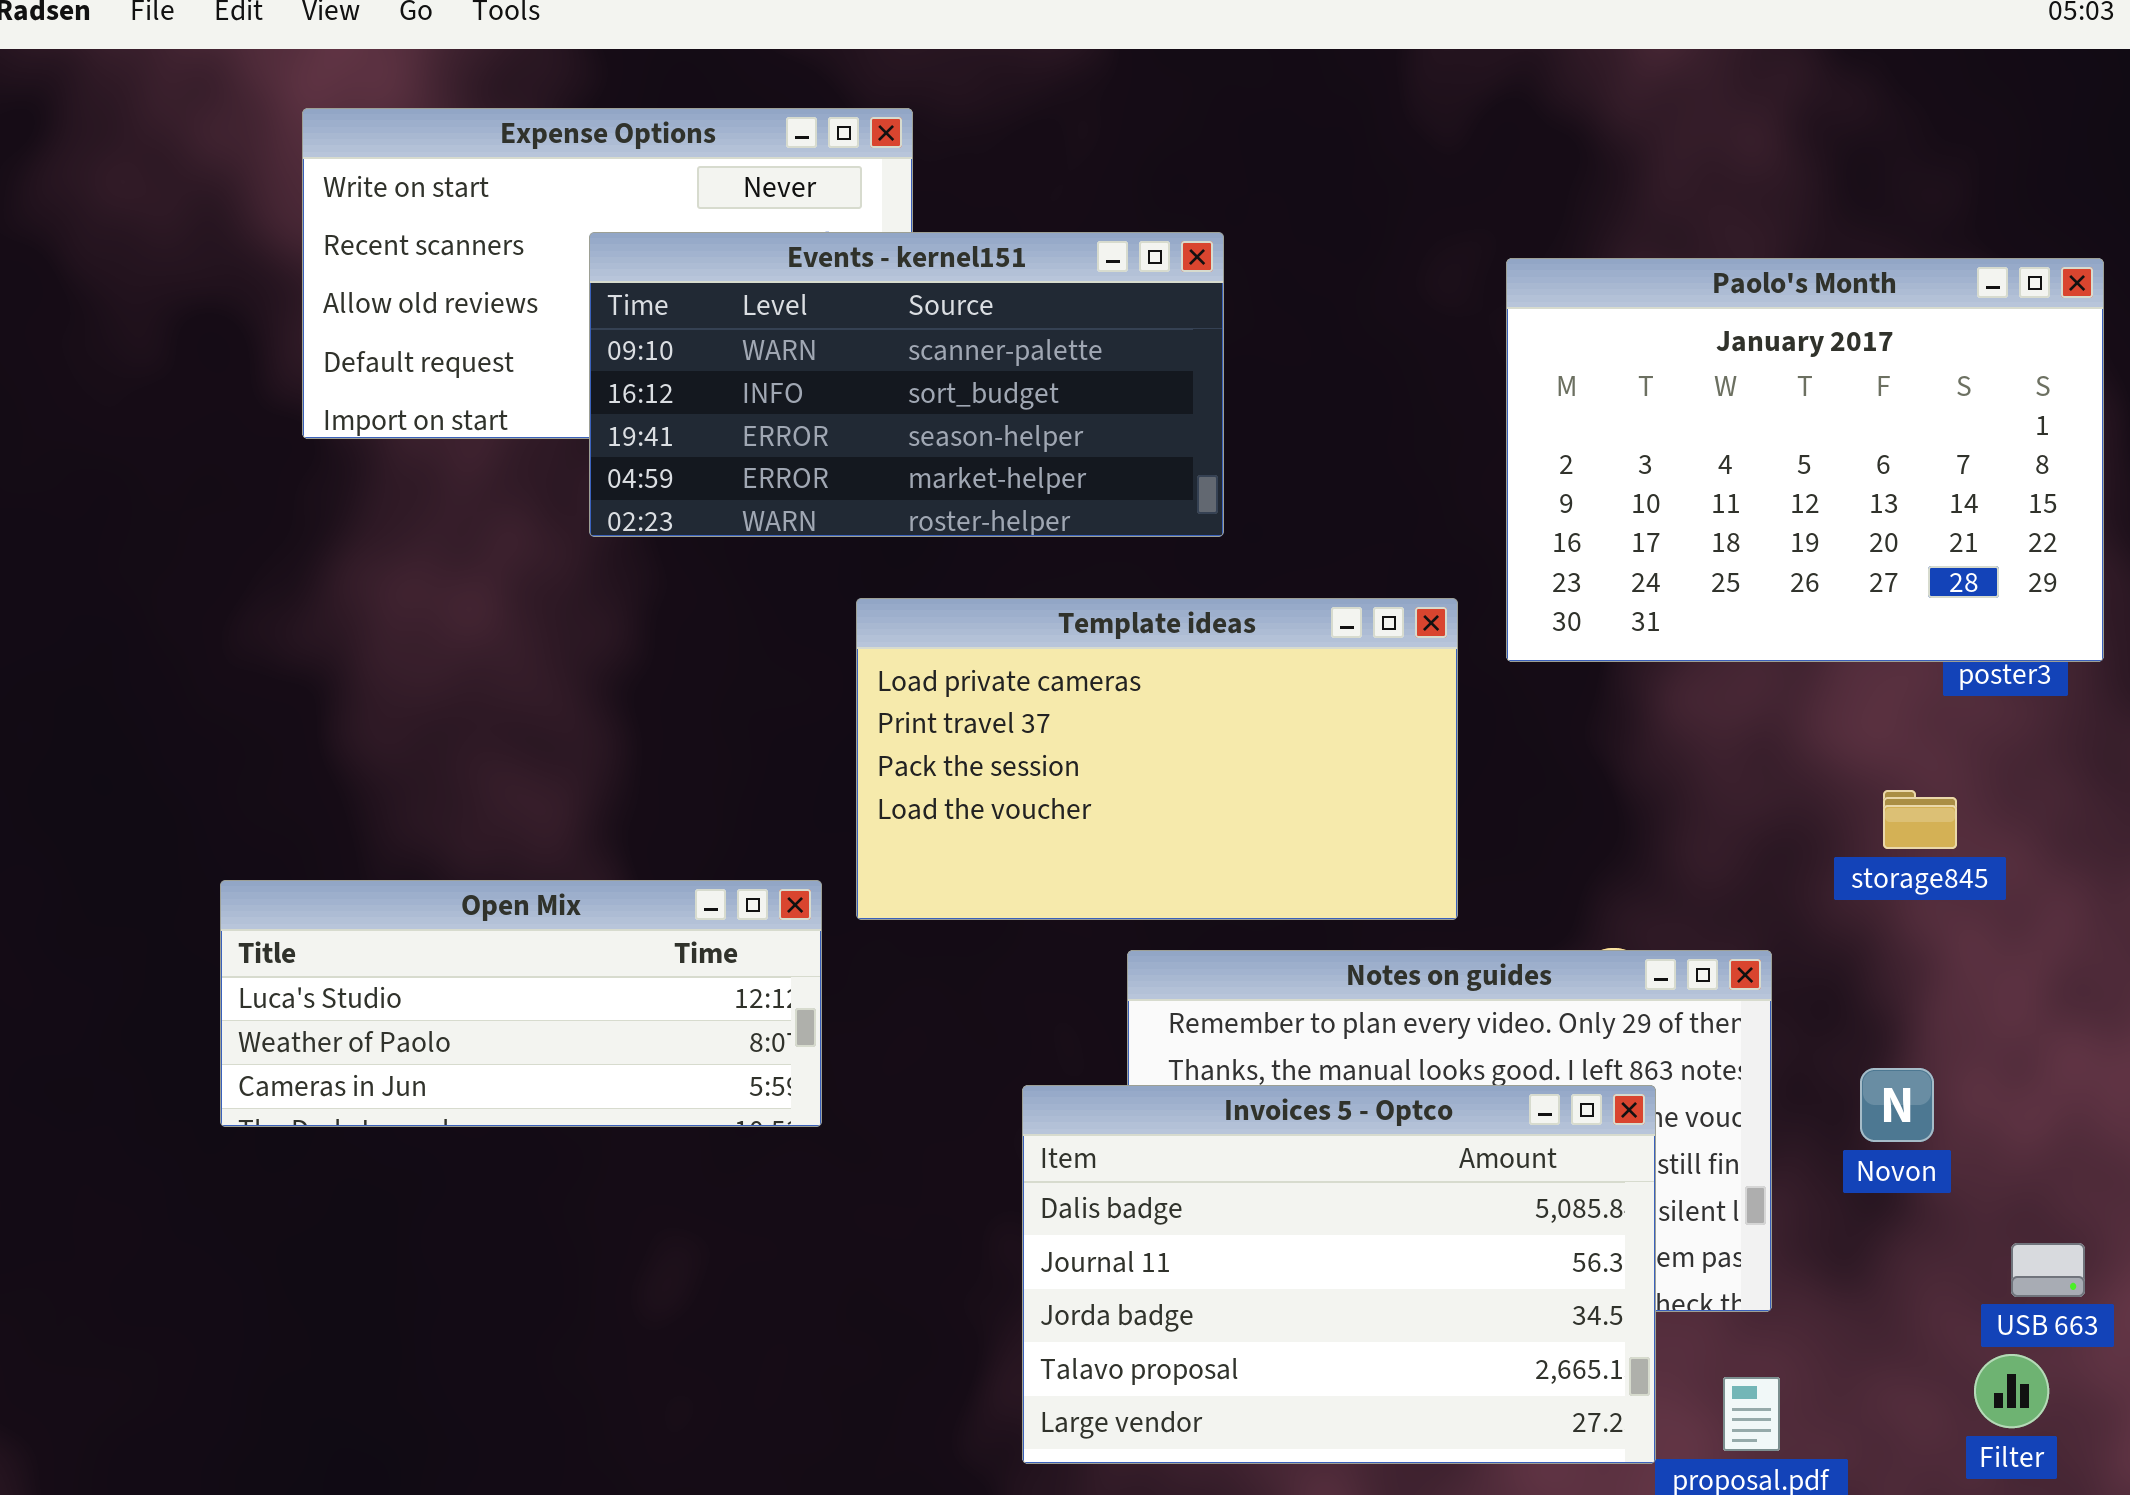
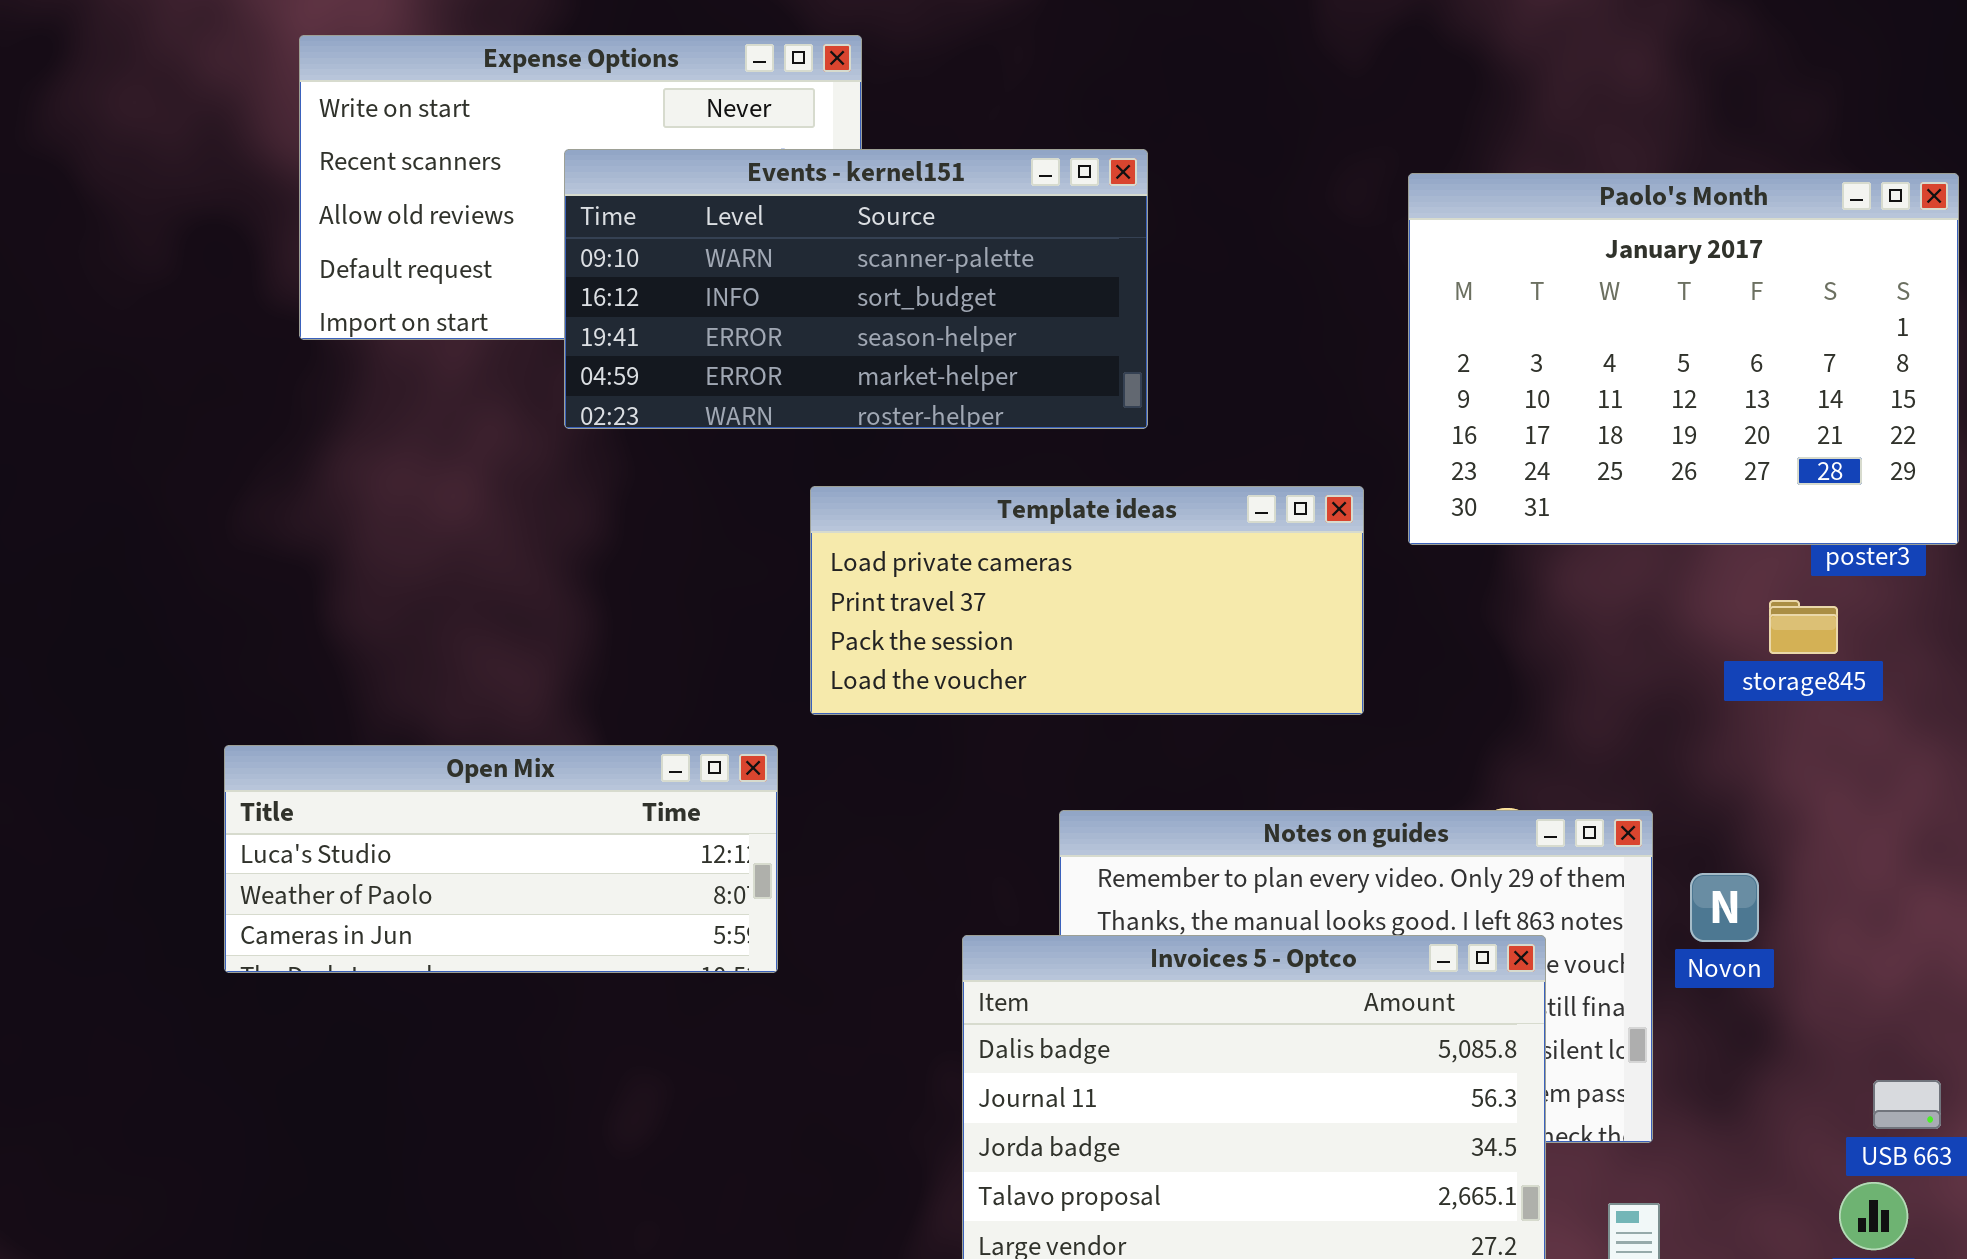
Template ideas: [856,598,1458,920] -> [810,486,1364,715], resized
storage845: [1883,790,1957,849] -> [1769,600,1838,654], moved
Novon: [1860,1068,1934,1142] -> [1690,873,1759,942], moved

